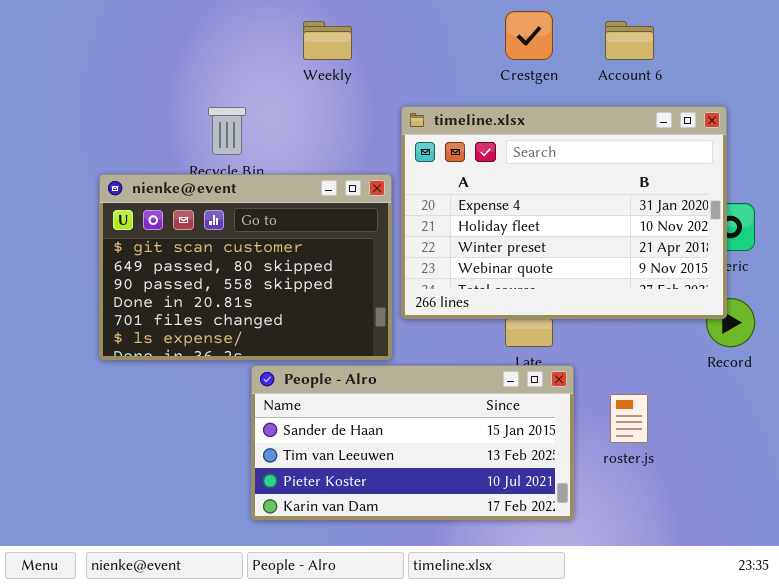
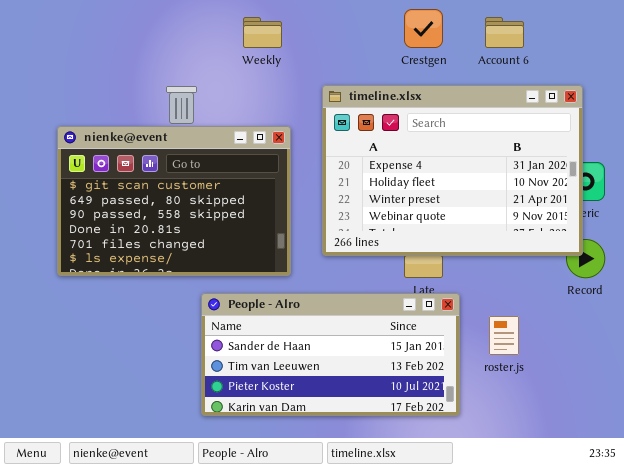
nienke@event: [99,174,392,360] -> [57,126,291,276], moved

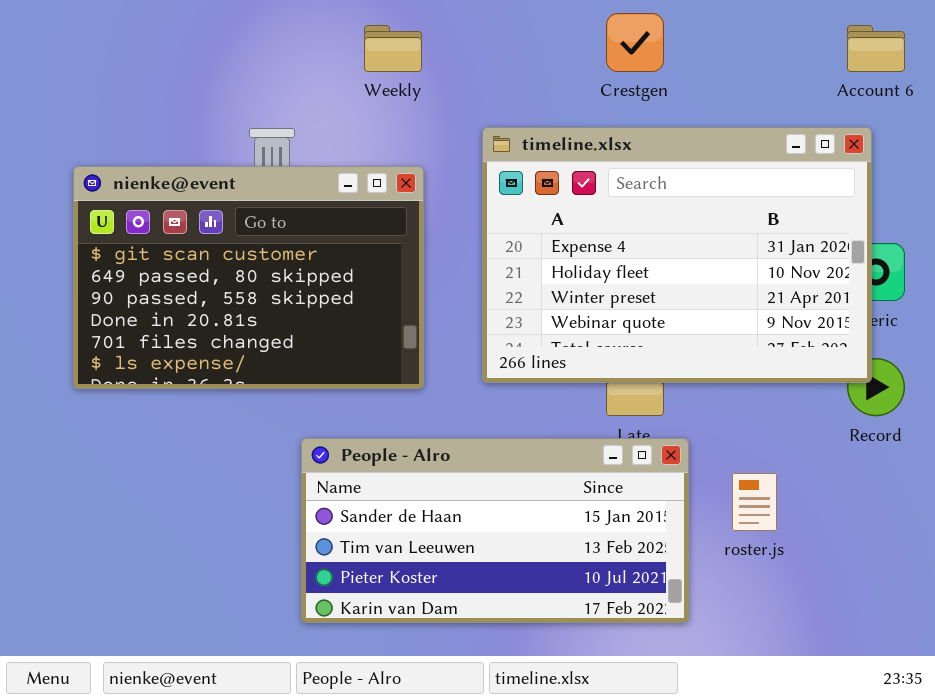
Account 6: [485,17,524,48] -> [847,25,905,72], moved
nienke@event: [57,126,291,276] -> [73,166,424,389], moved

